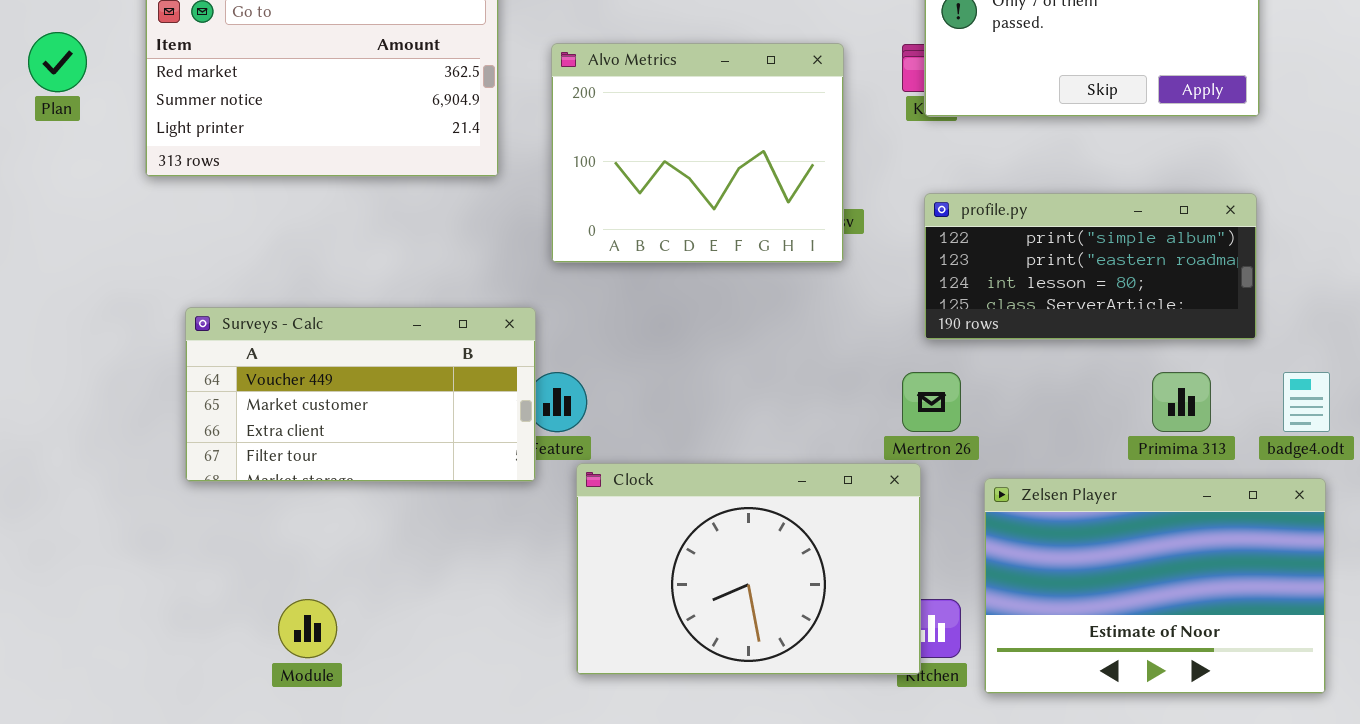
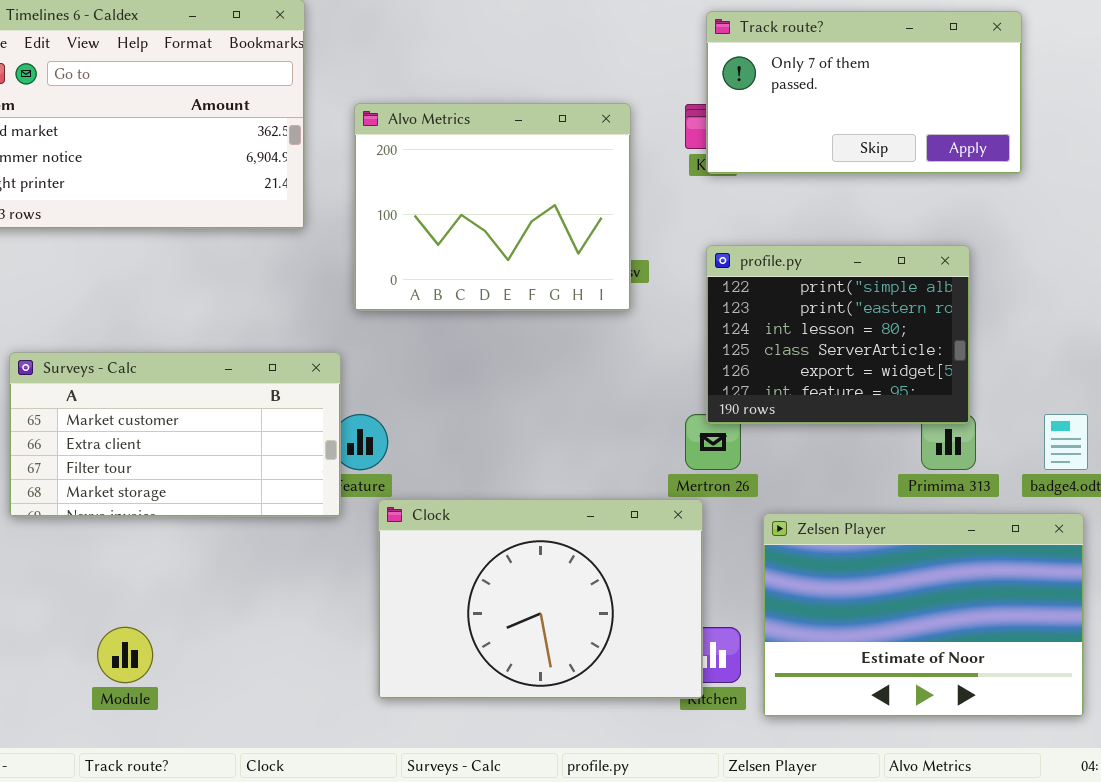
profile.py: [924,193,1257,340] -> [706,245,970,424], resized
Surveys - Calc: [185,307,536,482] -> [9,352,341,517], scrolled down 1 row

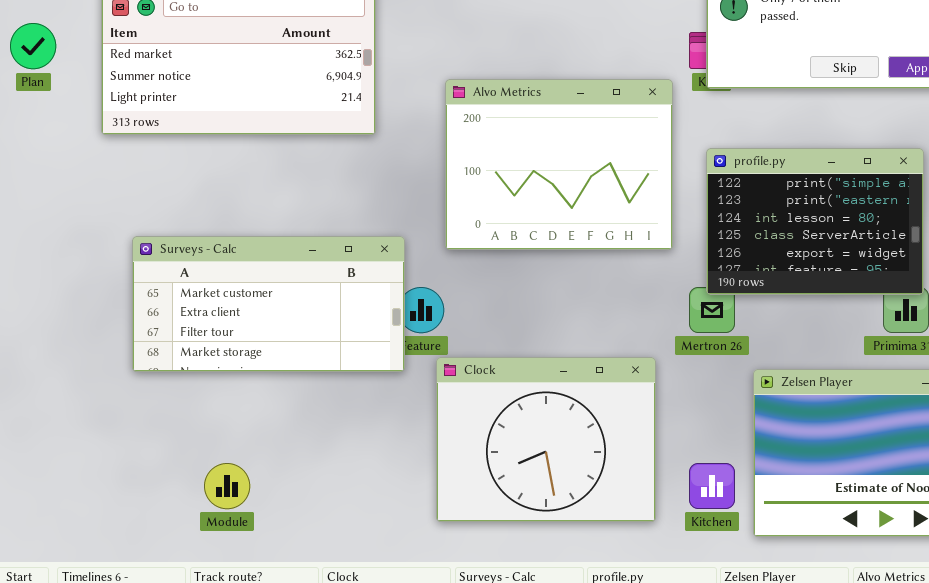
Alvo Metrics: [354,103,631,311] -> [445,79,673,250], moved
Clock: [378,499,703,699] -> [436,357,656,522], resized

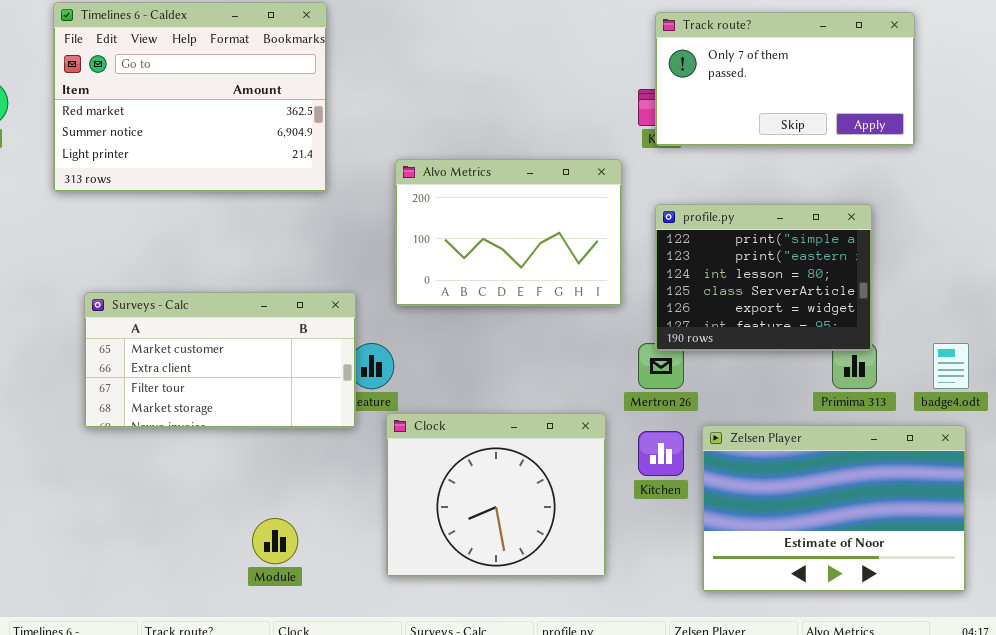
Alvo Metrics: [445,79,673,250] -> [395,159,622,306], resized
Module: [204,463,250,509] -> [252,518,298,564], moved
Kitchen: [689,463,735,509] -> [638,431,684,476], moved

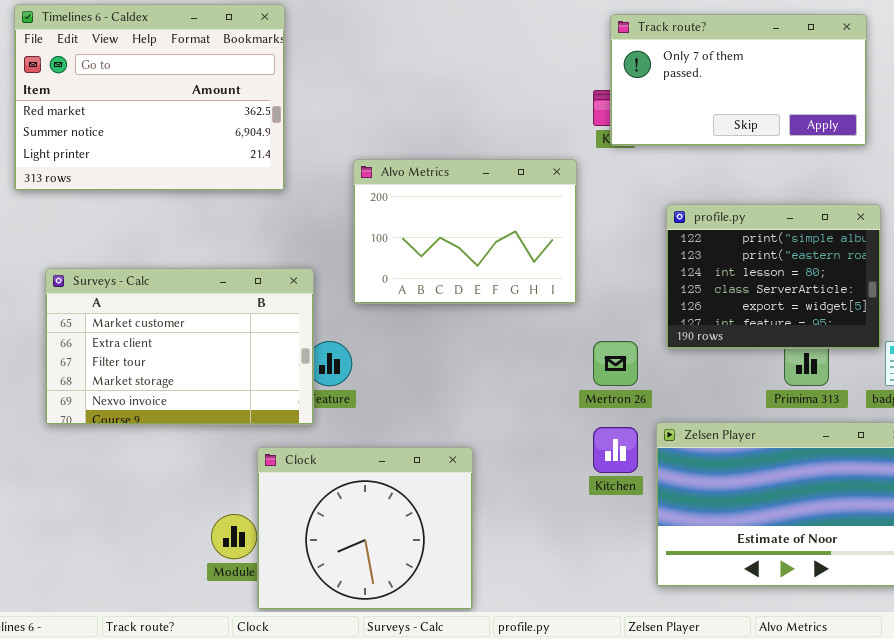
profile.py: [655,204,872,351] -> [666,204,881,349], moved
Surveys - Calc: [84,292,356,428] -> [45,268,314,425], resized
Clock: [386,413,606,577] -> [257,447,473,610], moved

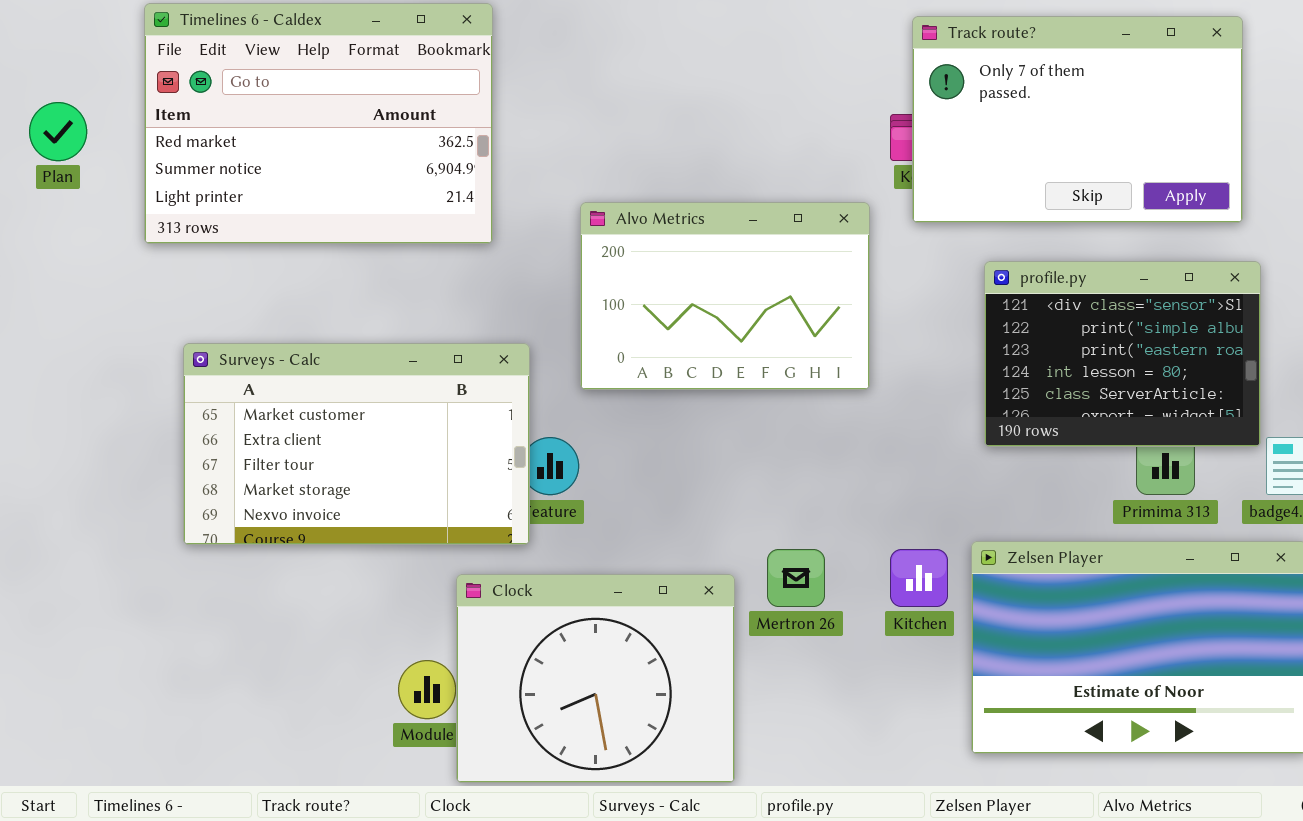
Track route?: [610,14,867,146] -> [912,16,1243,223], resized
profile.py: [666,204,881,349] -> [984,261,1261,447], scrolled up 1 row
Mertron 26: [593,341,638,386] -> [767,549,825,607], moved

